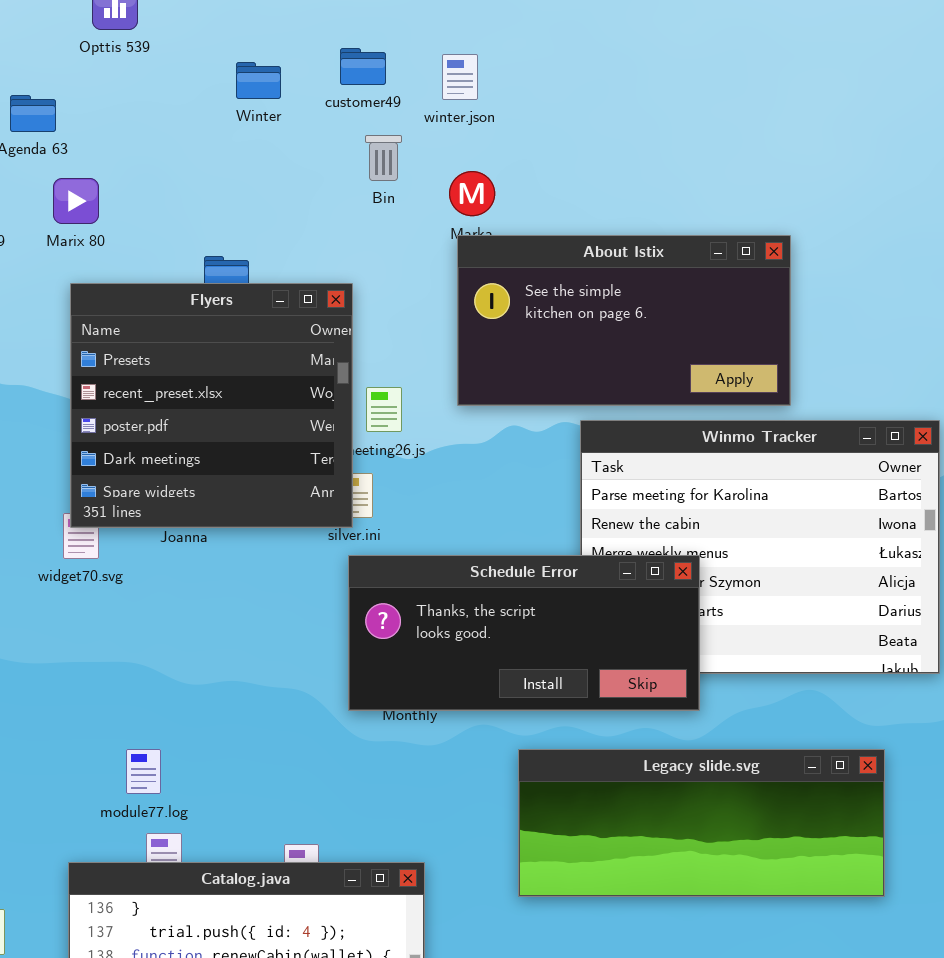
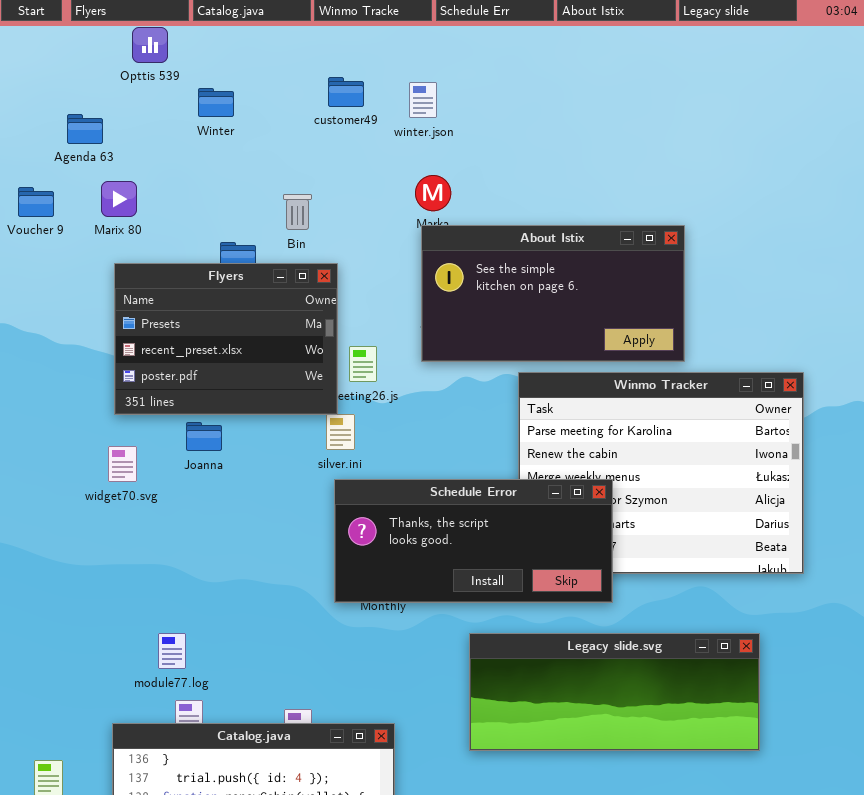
Winter: [236,62,281,99] -> [198,88,234,117], moved
Bin: [365,135,402,181] -> [283,194,312,230], moved
Flyers: [70,283,353,528] -> [114,263,338,415], resized

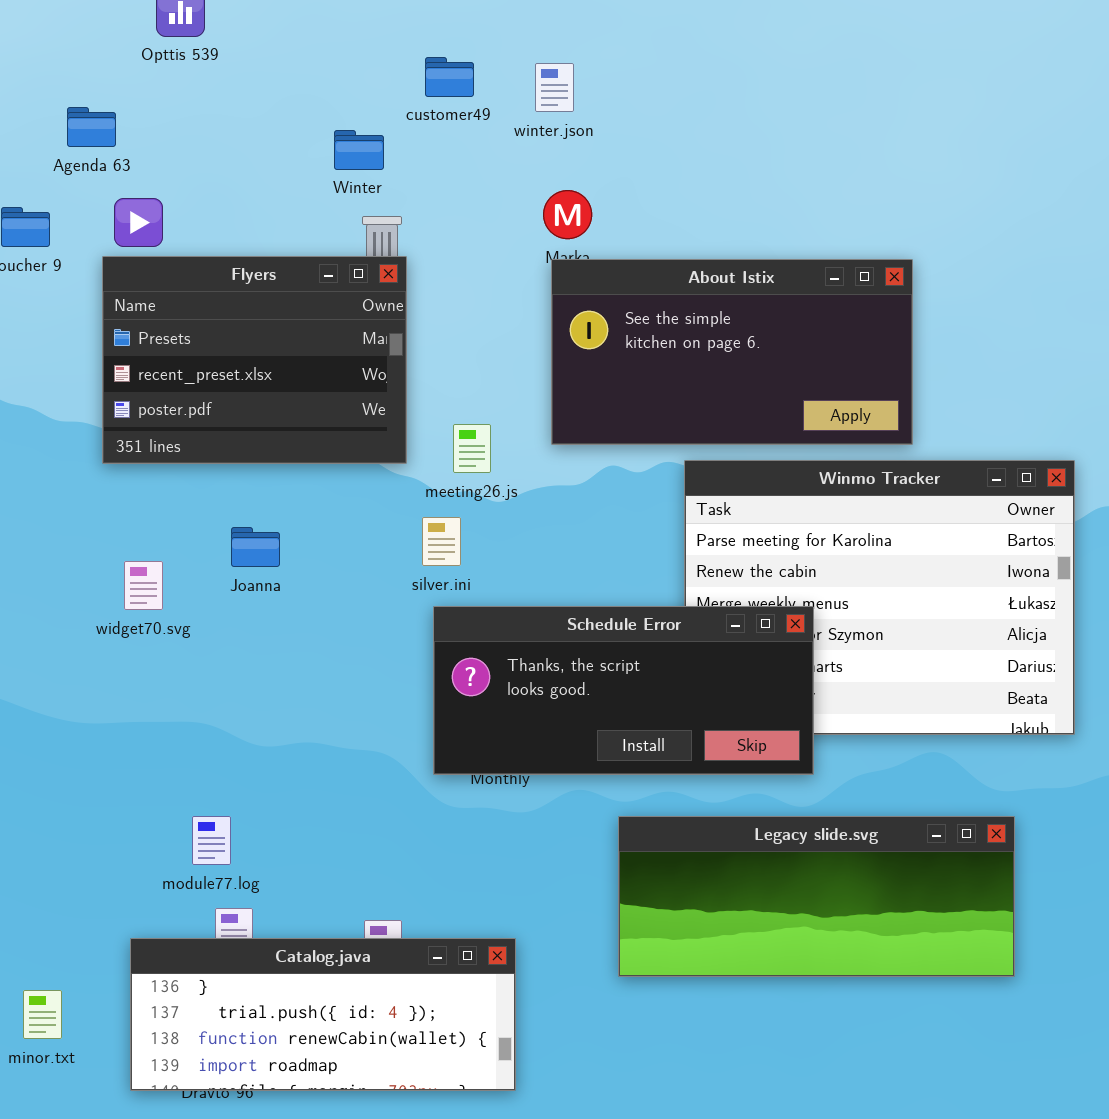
Winter: [198,88,234,117] -> [334,130,384,170], moved
Flyers: [114,263,338,415] -> [102,256,407,464], moved

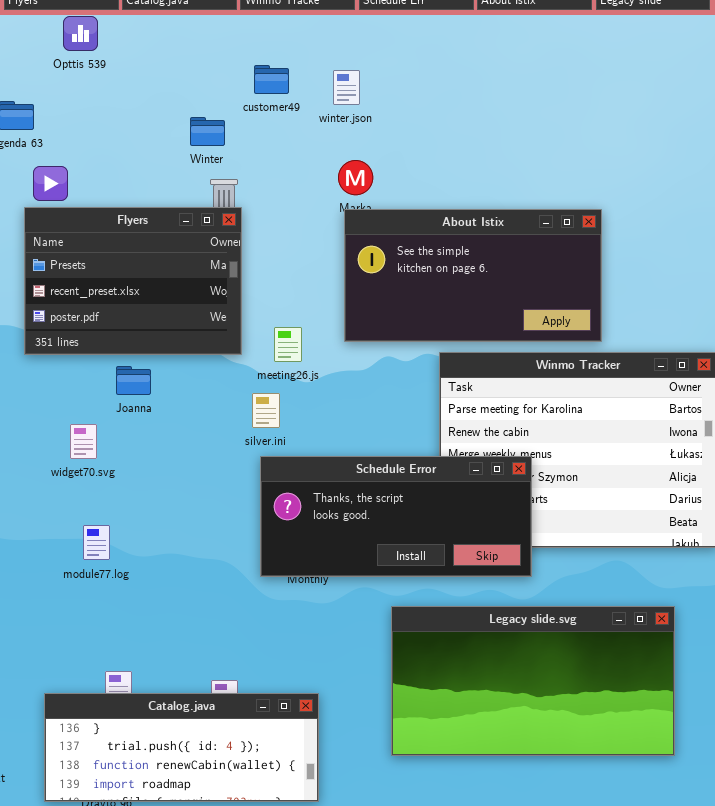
Joanna: [231,527,280,567] -> [116,366,151,395], moved
widget70.svg: [124,561,163,610] -> [70,424,97,459], moved
module77.log: [192,816,231,865] -> [83,525,110,560], moved
Legacy slide.svg: [618,816,1015,977] -> [391,606,675,756], resized

